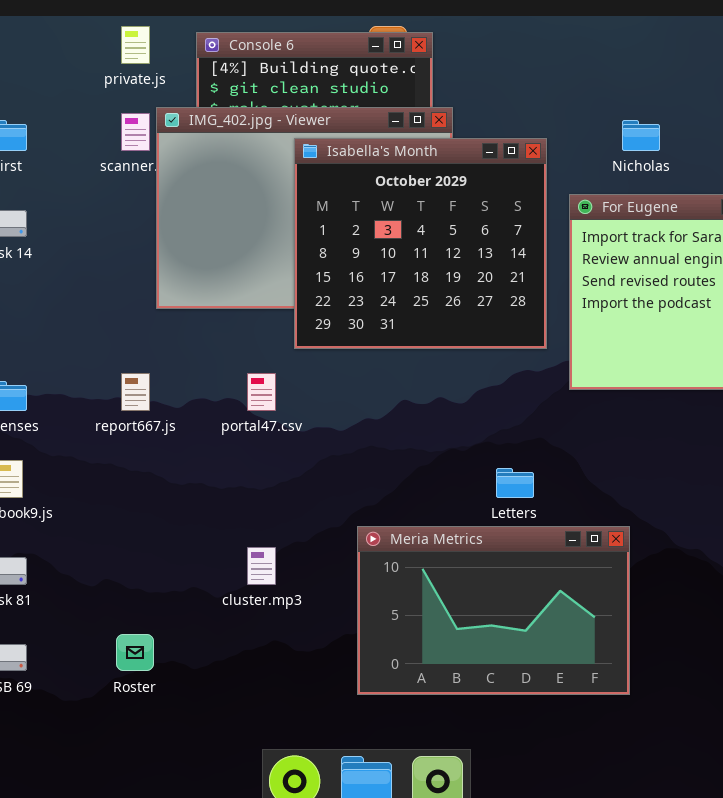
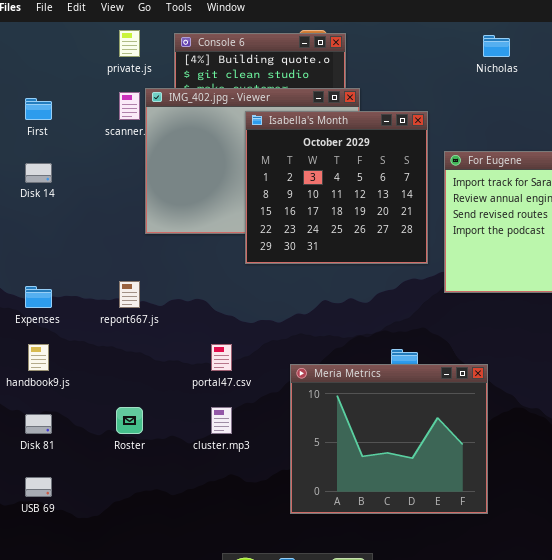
Nicholas: [622,120,660,151] -> [483,35,510,57], moved
portal47.csv: [247,373,276,411] -> [211,344,232,371], moved
Meria Metrics: [357,526,630,695] -> [290,364,488,514], resized
Roster: [116,634,154,671] -> [116,407,143,434], moved

